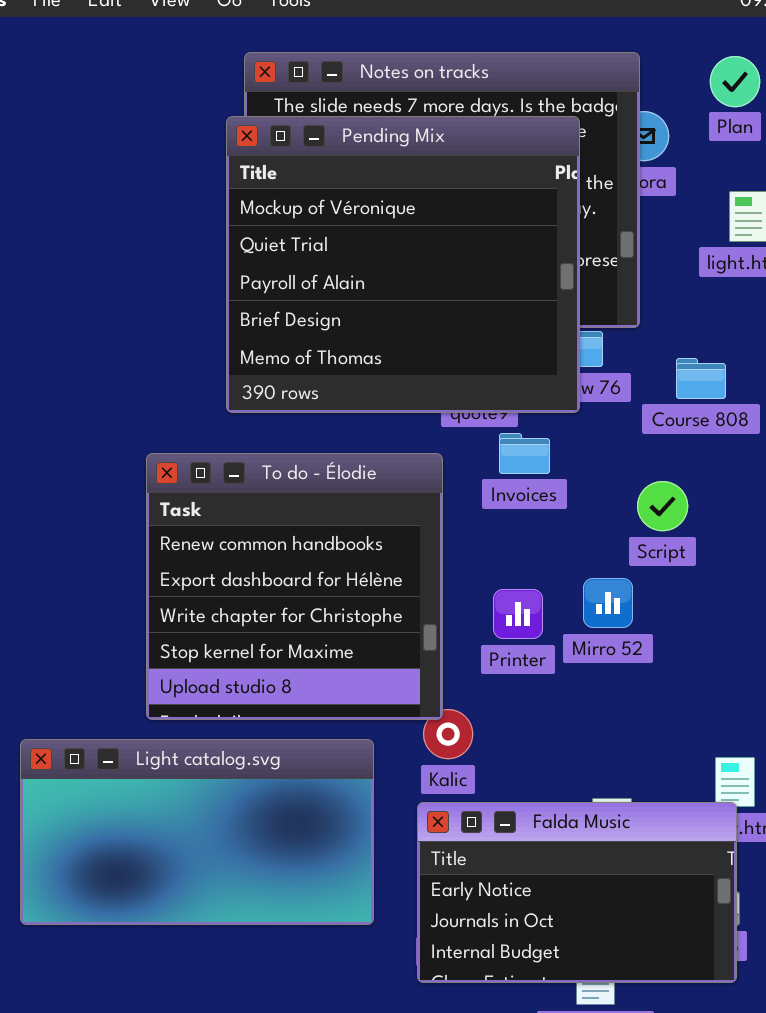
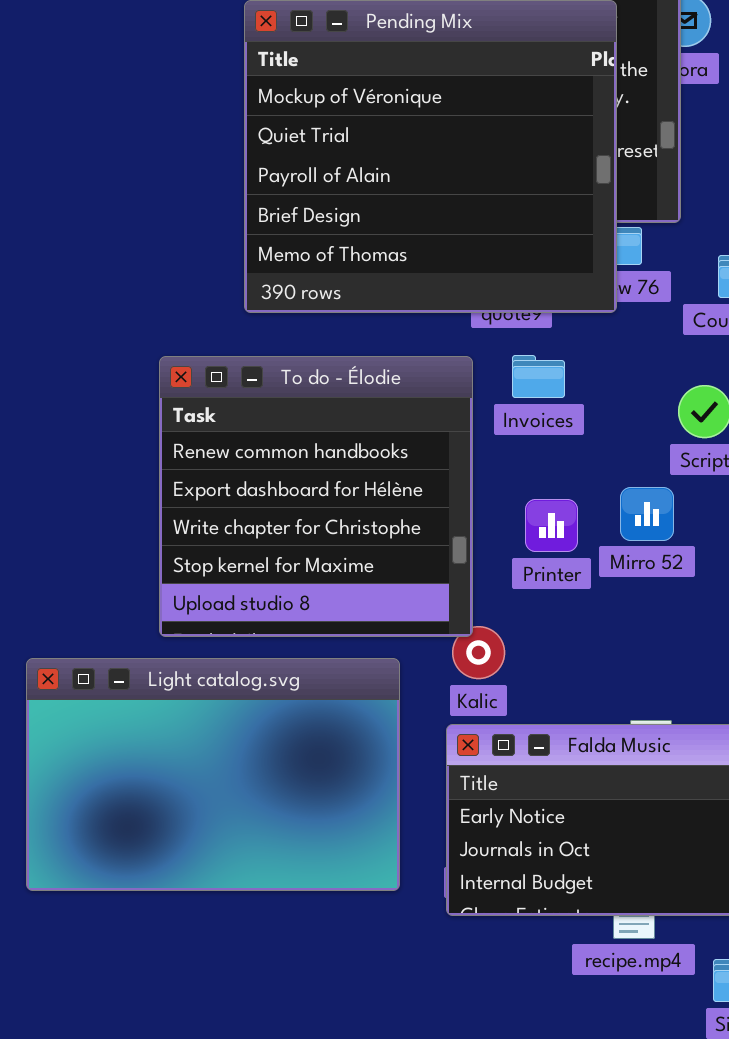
Invoices: [499,433,550,474] -> [512,355,565,398], moved
Light catalog.svg: [20,739,374,925] -> [26,658,400,891], resized

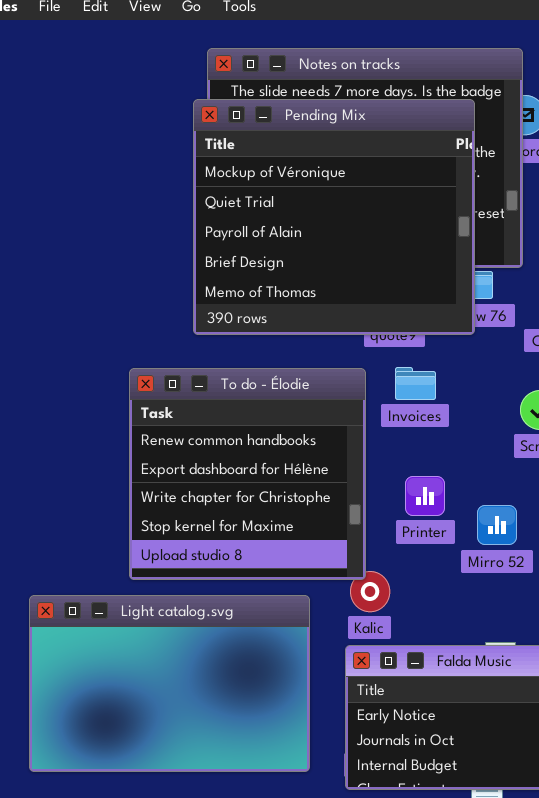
Mirro 52: [620,487,674,541] -> [477,505,517,545], moved

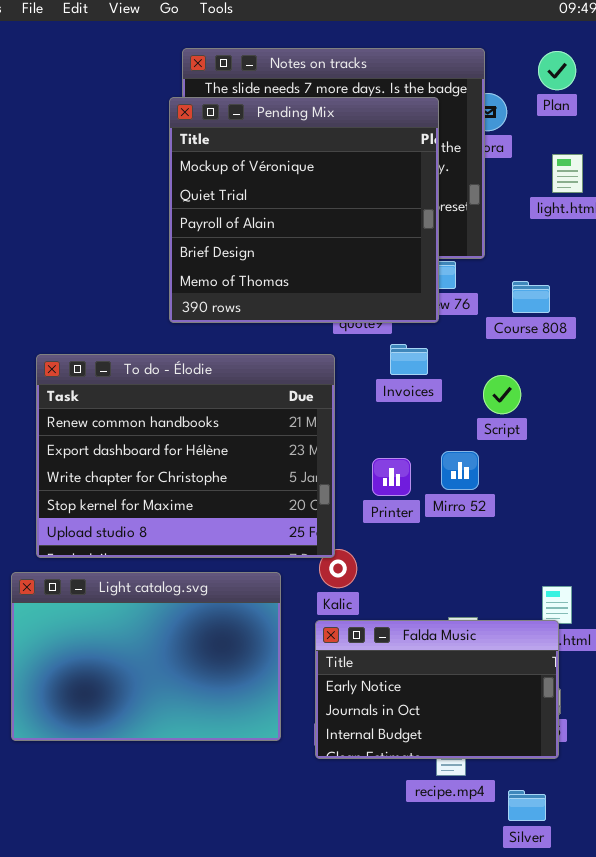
Invoices: [395,367,436,400] -> [390,344,428,375], moved
To do - Élodie: [129,368,366,580] -> [36,354,335,558], resized
Mirro 52: [477,505,517,545] -> [441,451,479,490], moved

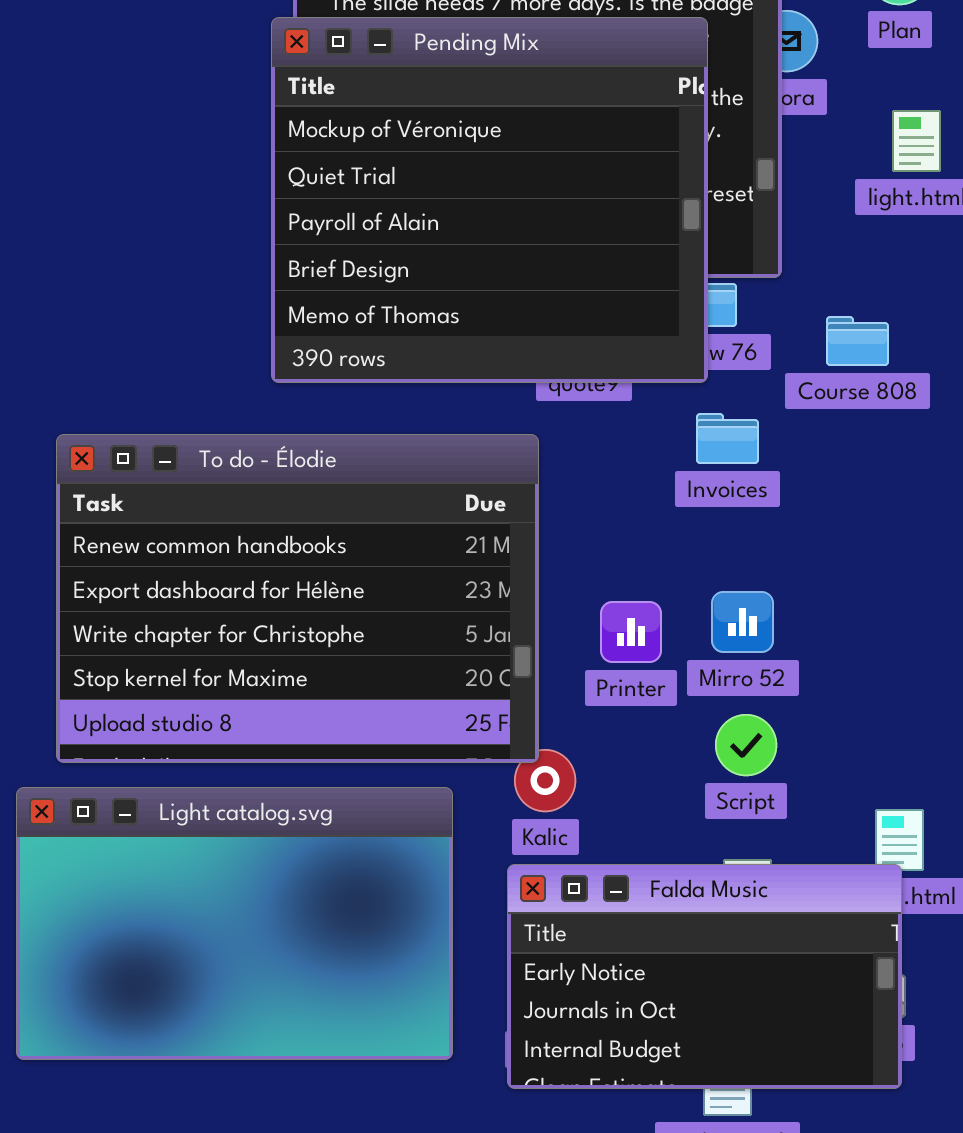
Invoices: [390,344,428,375] -> [696,413,759,464], moved
Script: [483,375,521,414] -> [715,714,777,776], moved

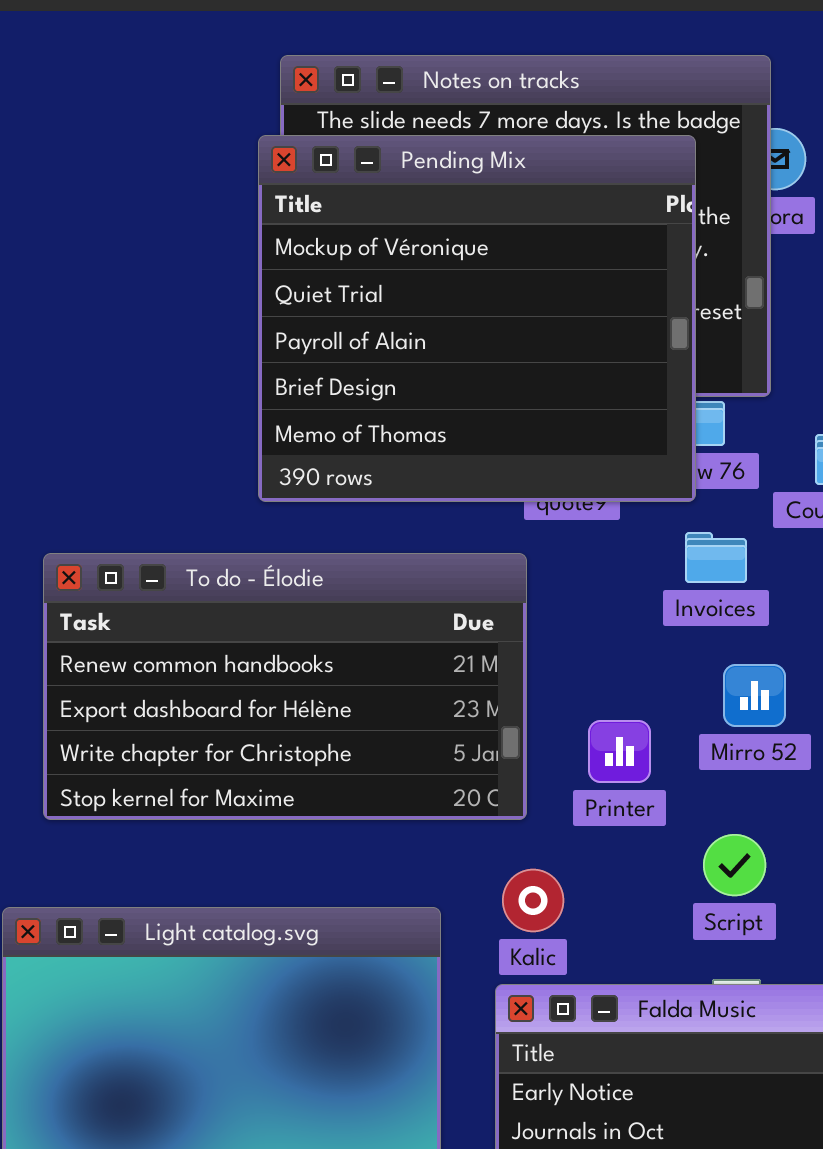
To do - Élodie: [56,434,539,763] -> [43,553,527,820], resized
Mirro 52: [711,591,774,653] -> [723,664,786,727], moved

